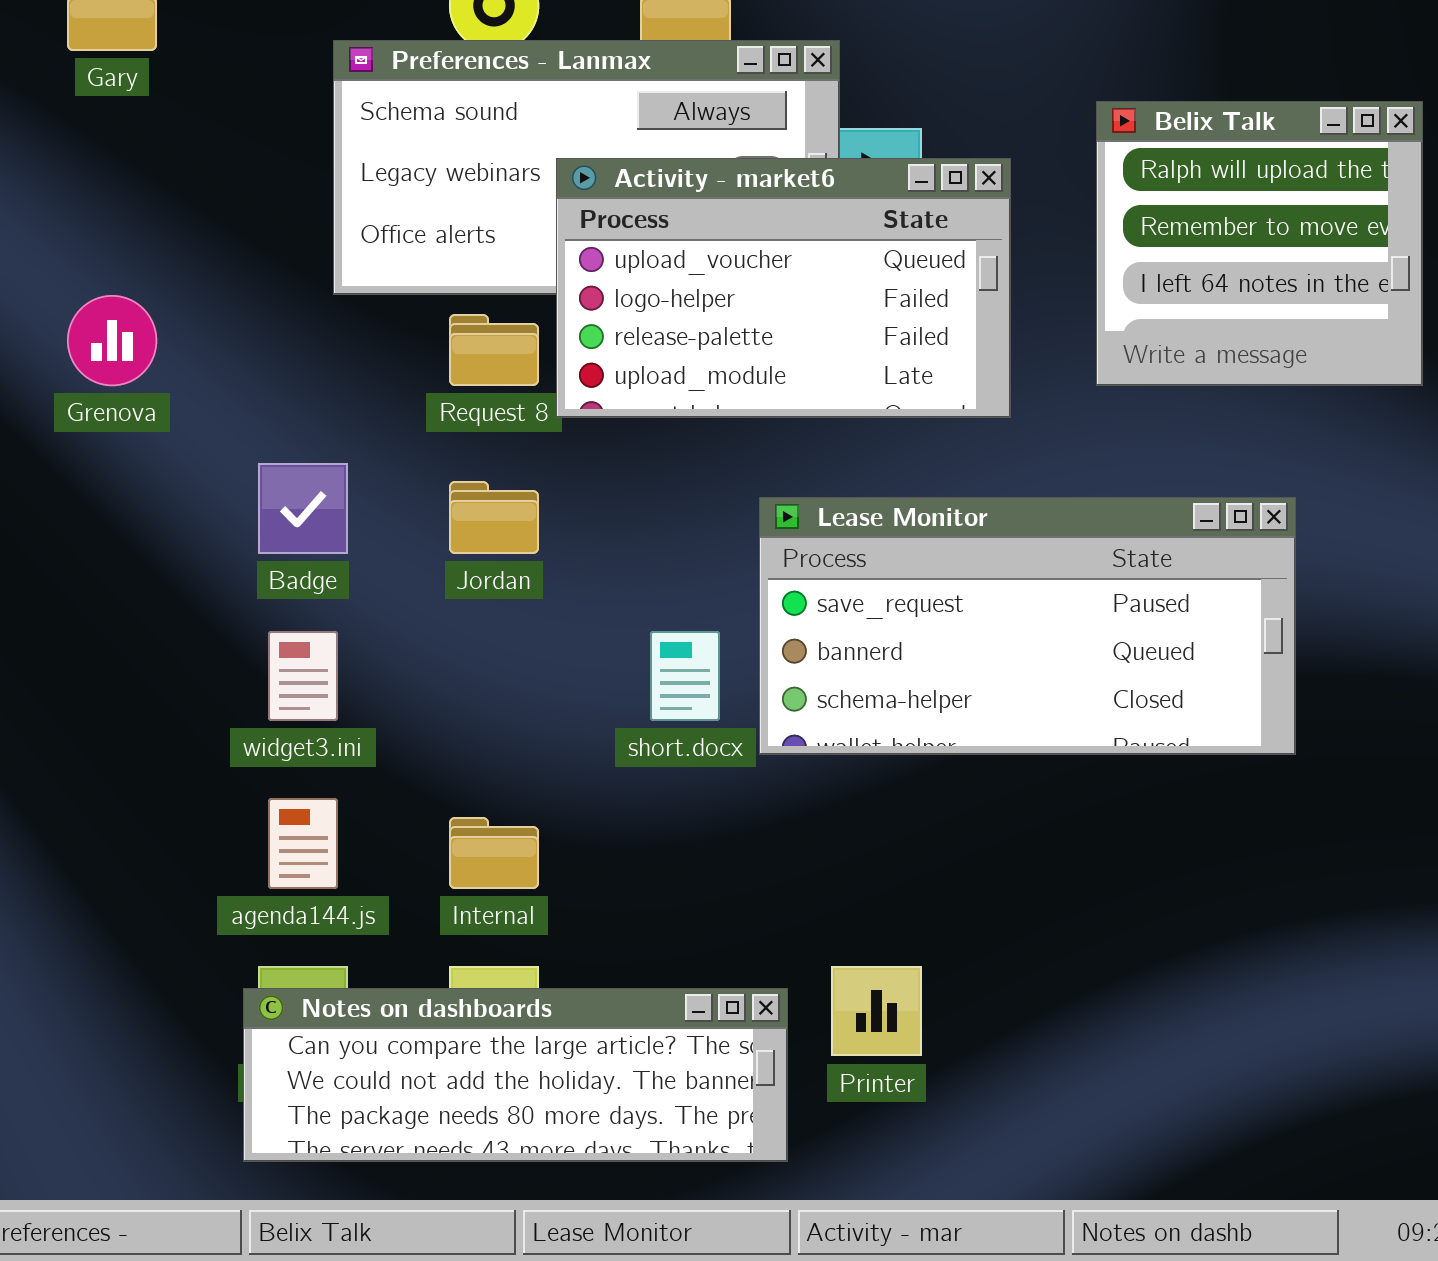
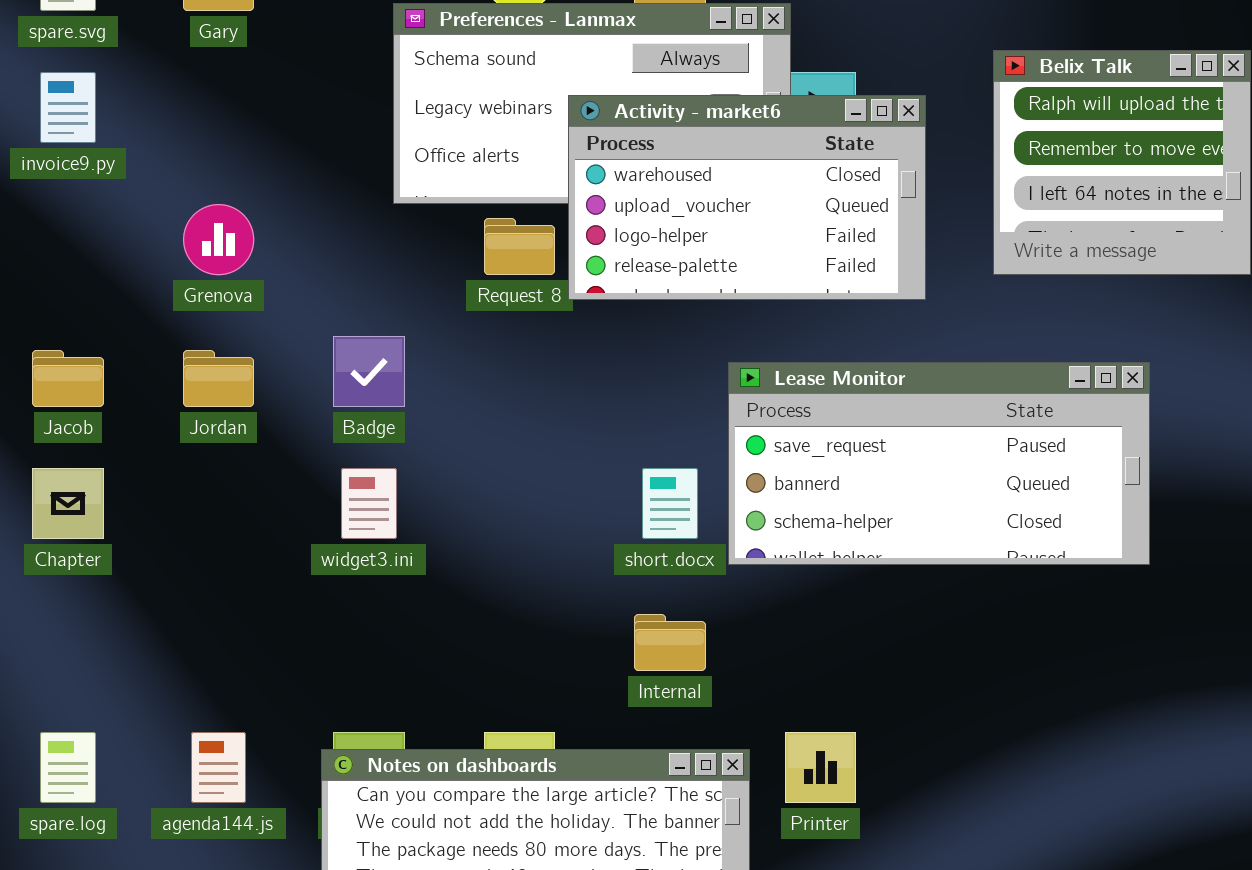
Activity - market6: [556,158,1011,418] -> [568,95,926,300], scrolled up 1 row
Jordan: [449,481,539,554] -> [183,350,254,407], moved
agenda144.js: [268,798,338,889] -> [191,732,246,803], moved
Internal: [449,817,539,889] -> [634,614,706,671], moved

